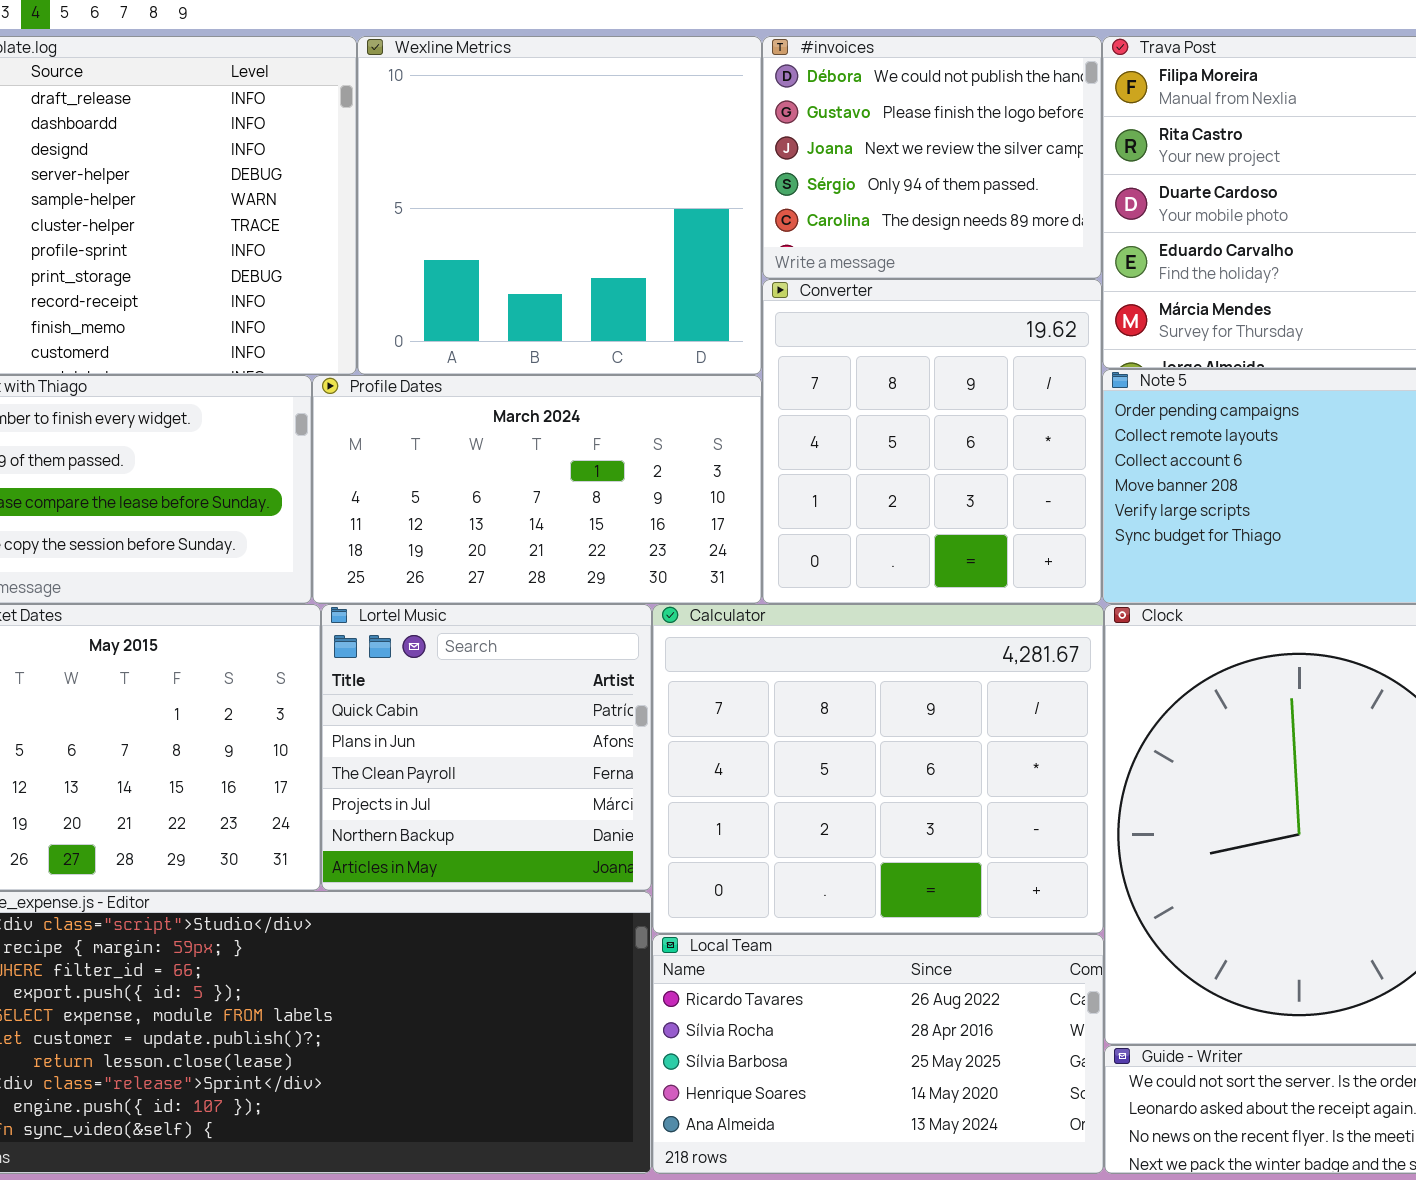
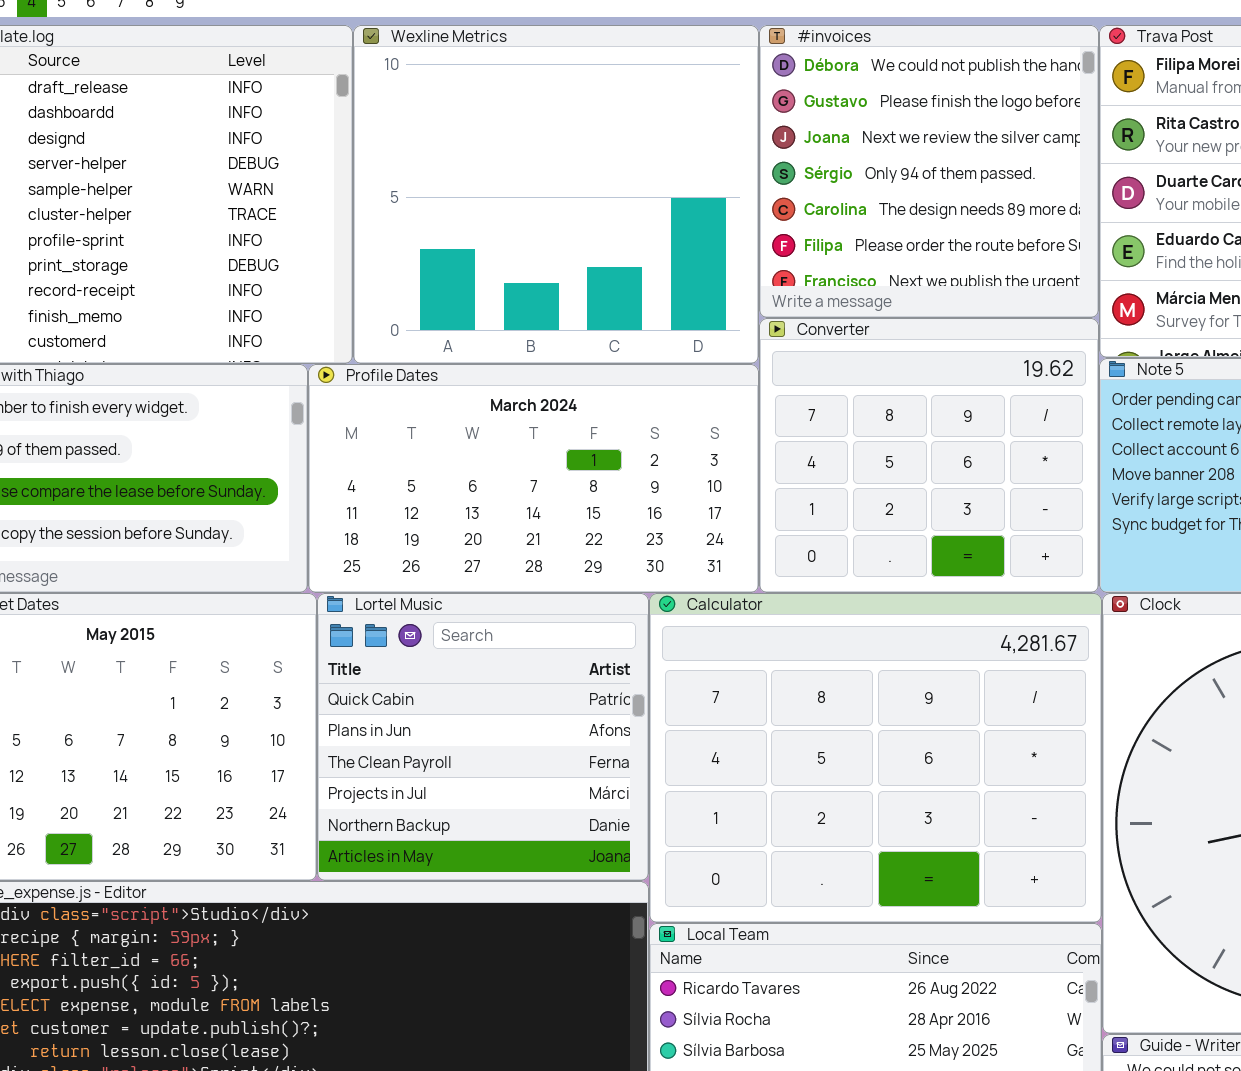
#invoices: [762,36,1102,279] -> [759,25,1099,318], resized
Converter: [762,279,1102,604] -> [759,318,1099,593], resized

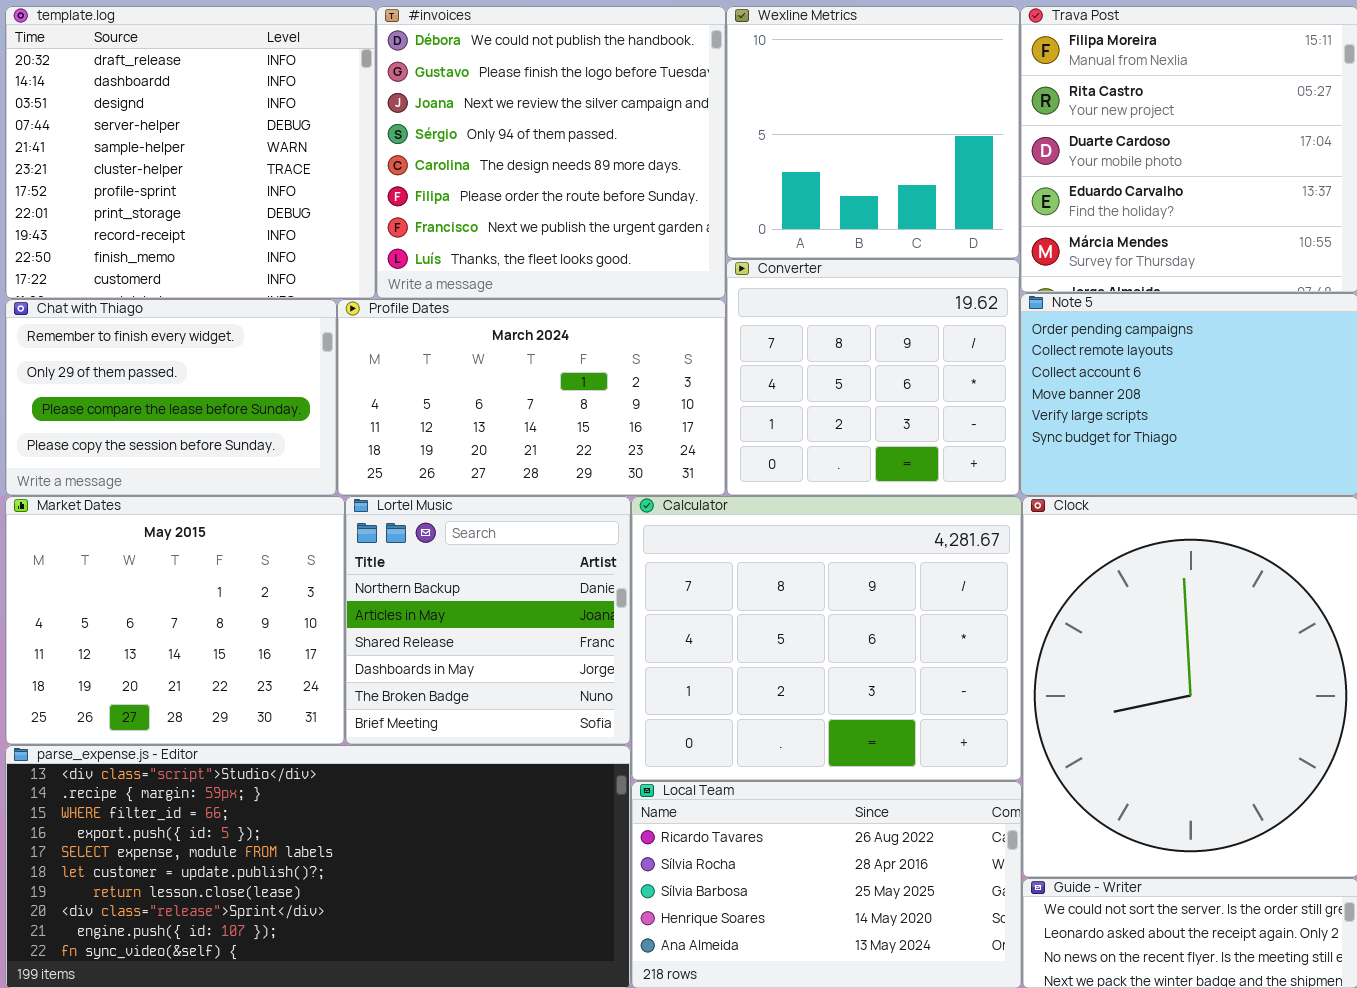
Wexline Metrics: [353,25,759,364] -> [726,6,1020,259], moved, resized
#invoices: [759,25,1099,318] -> [376,6,726,299], moved, resized
Lortel Music: [317,593,649,881] -> [345,496,631,745], scrolled down 4 rows

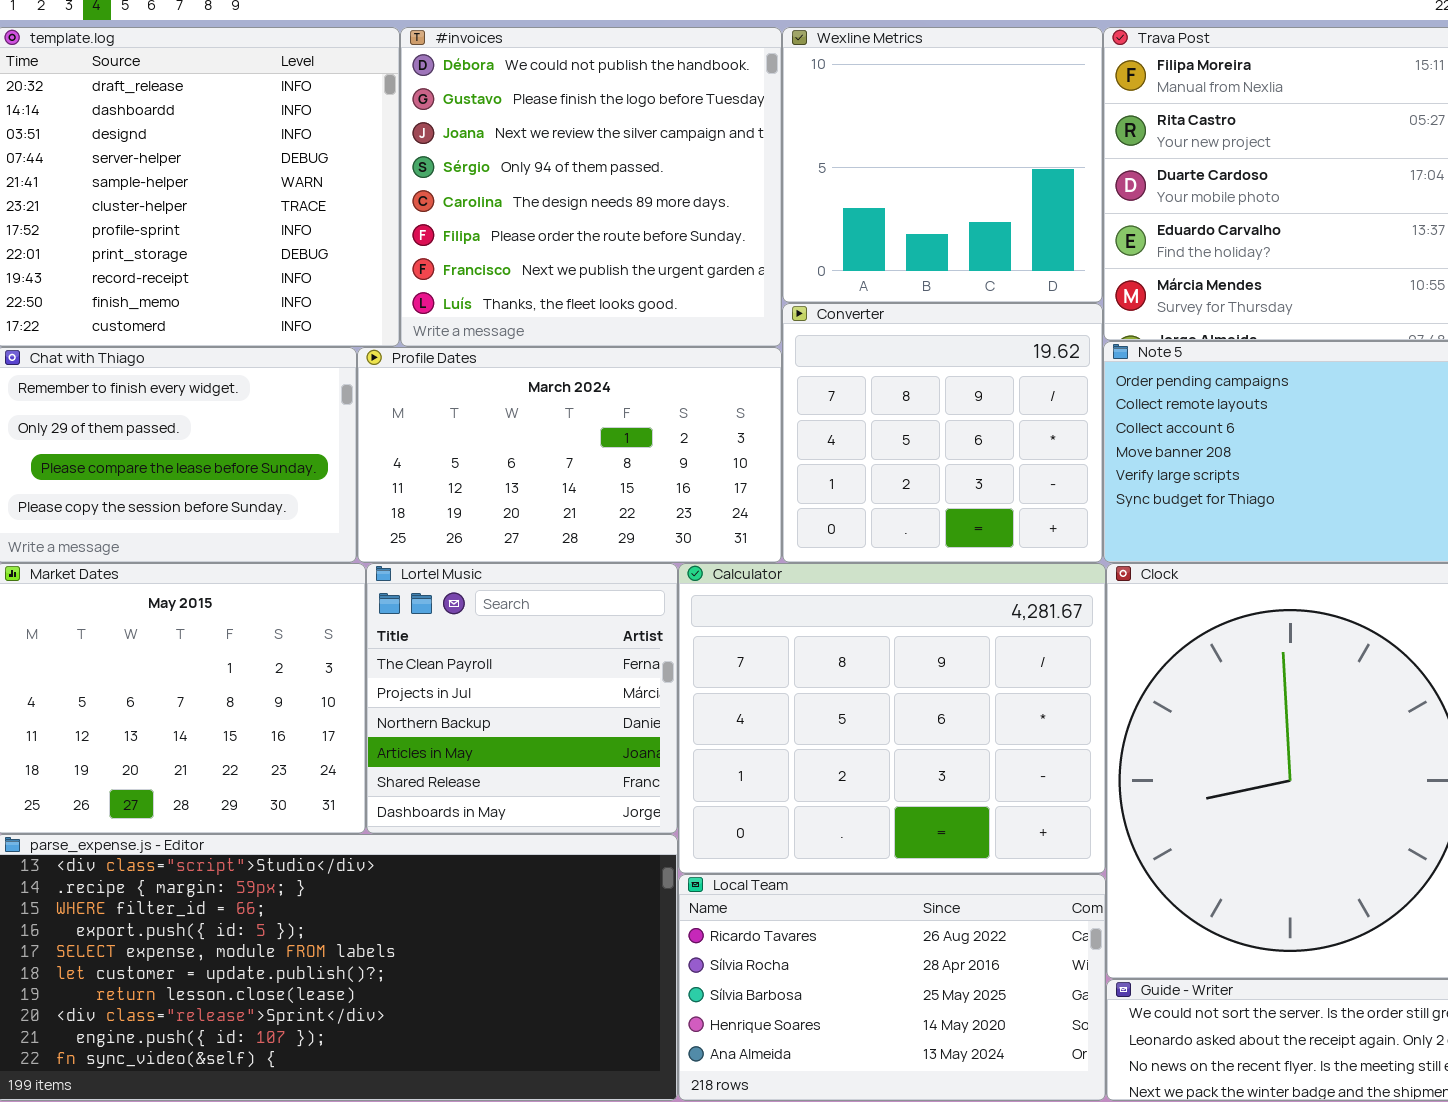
Lortel Music: [345,496,631,745] -> [366,563,678,834], scrolled up 2 rows

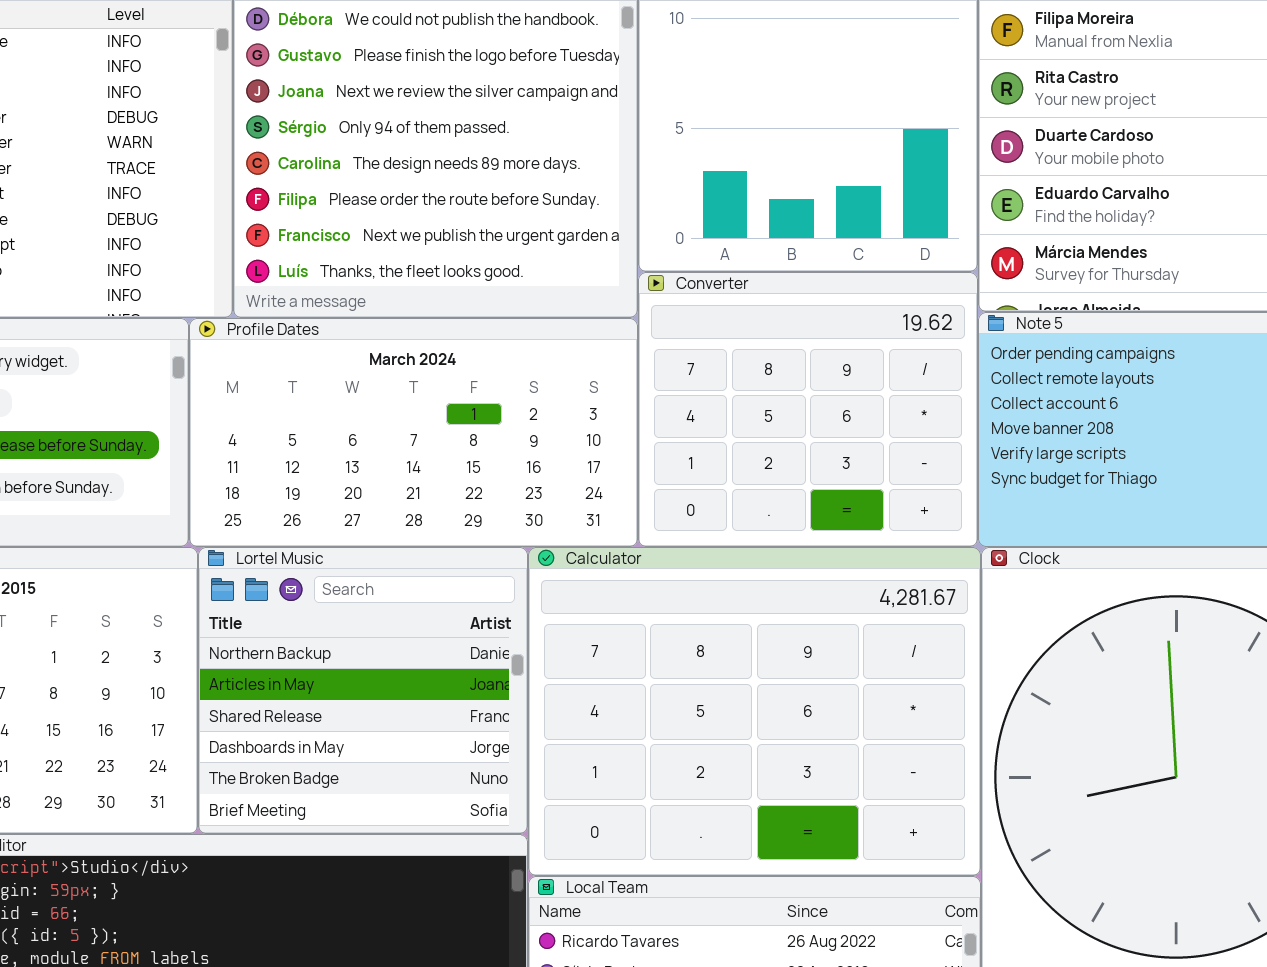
Lortel Music: [366,563,678,834] -> [198,547,528,834], scrolled down 2 rows

